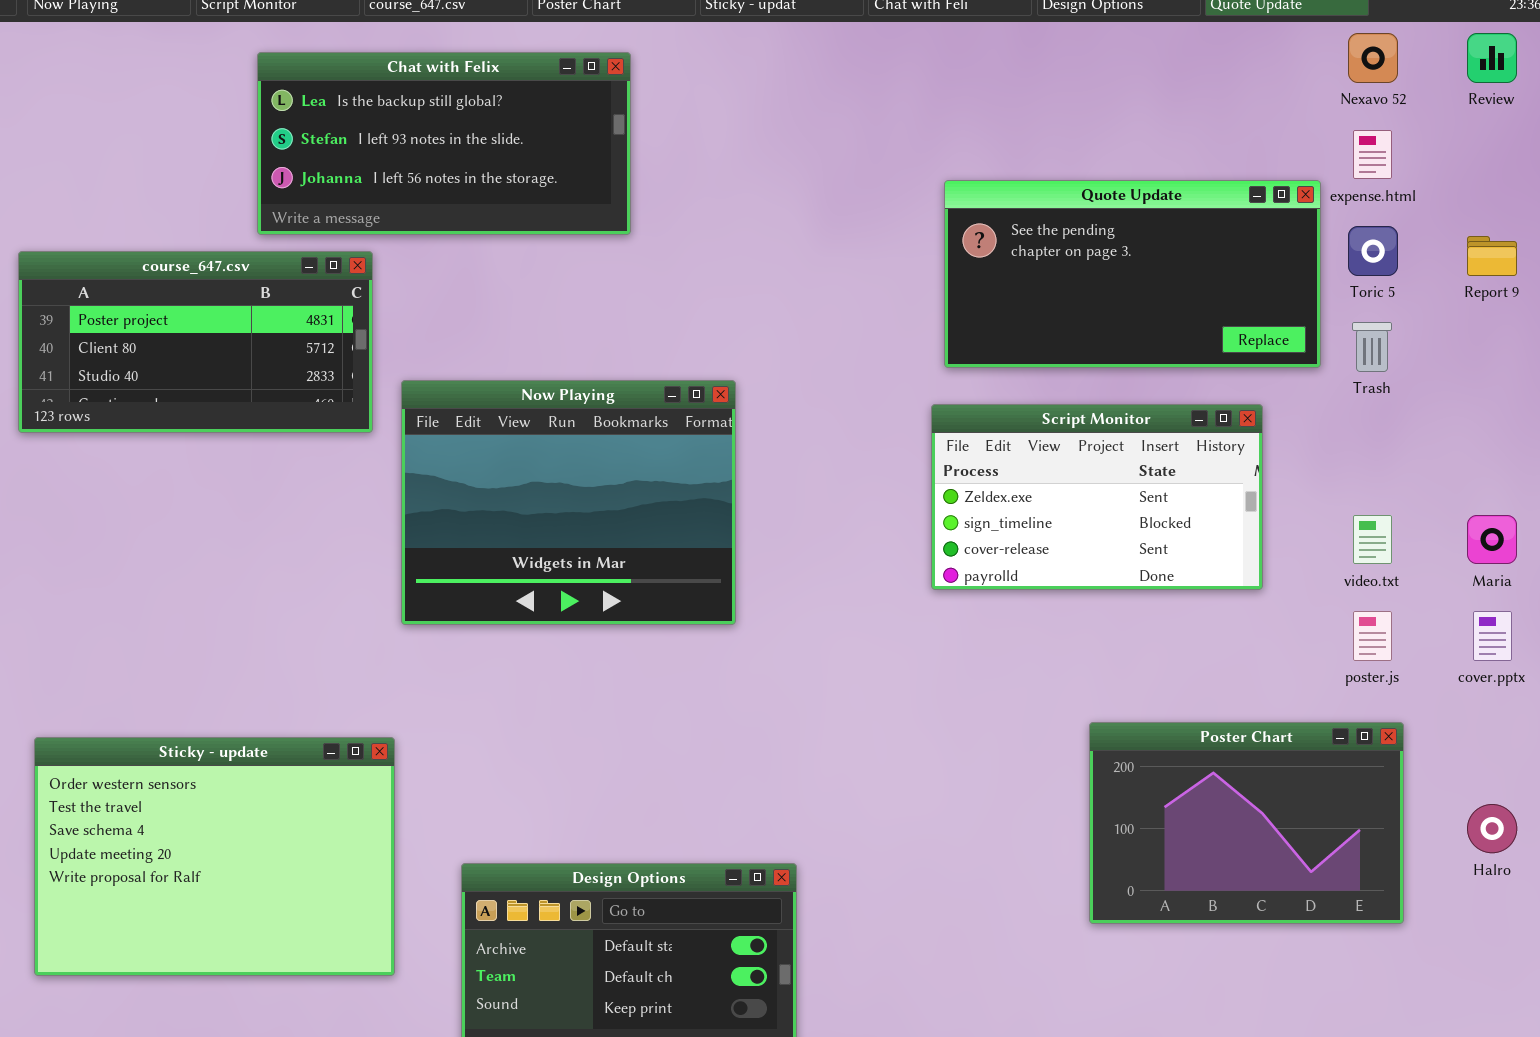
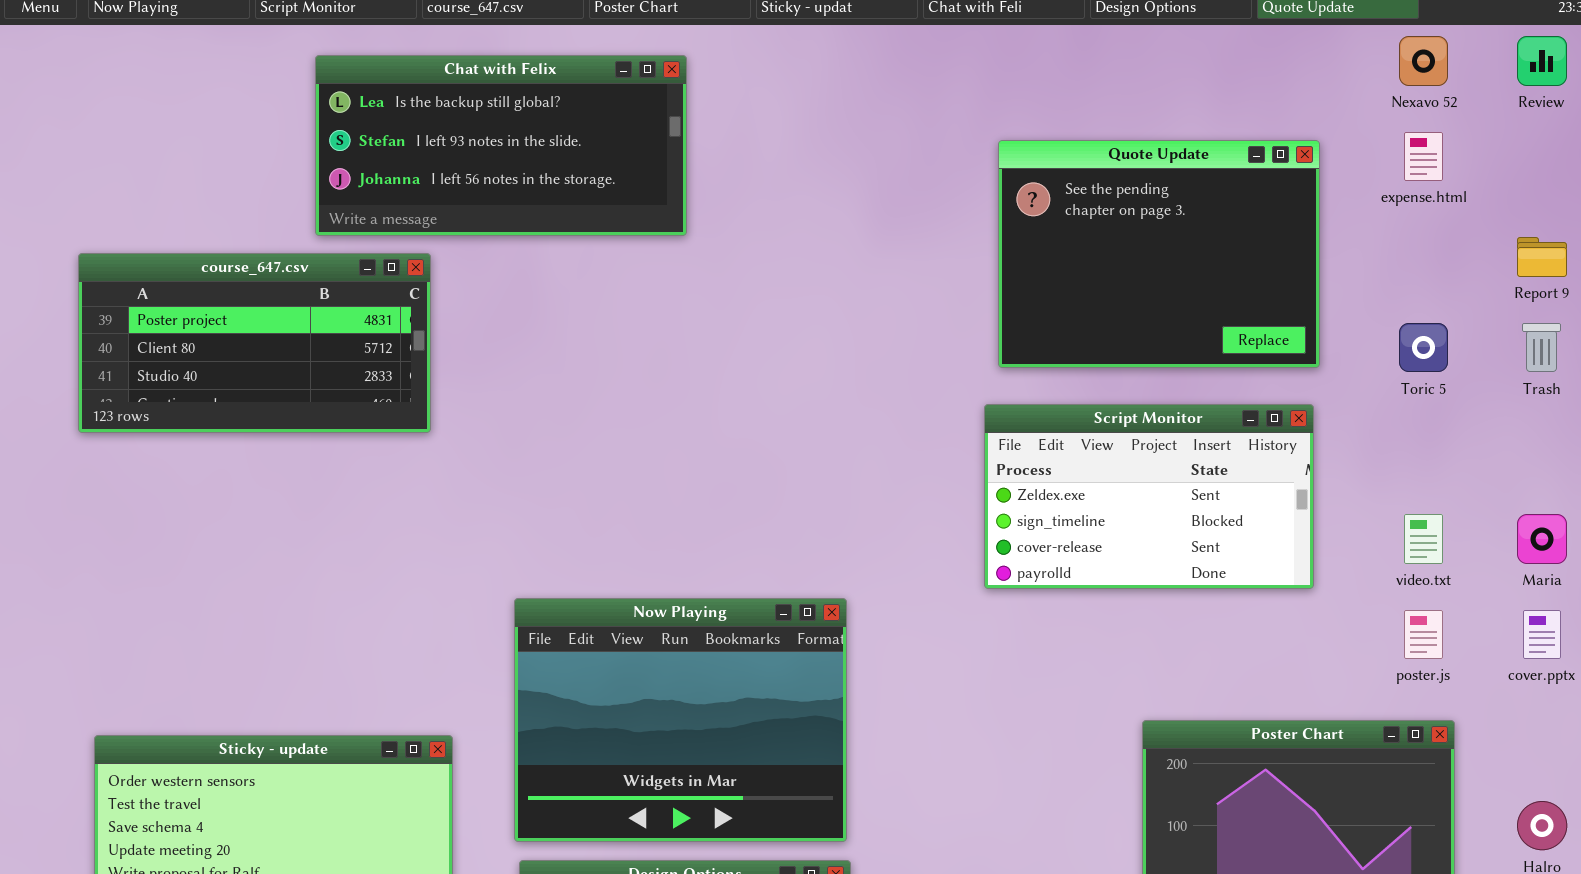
Quote Update: [944,180,1321,368] -> [998,140,1320,368], resized
Toric 5: [1348,226,1398,276] -> [1399,323,1448,372], moved
Trash: [1352,322,1392,372] -> [1522,323,1561,372], moved
Now Playing: [401,380,736,625] -> [514,598,847,842], moved

